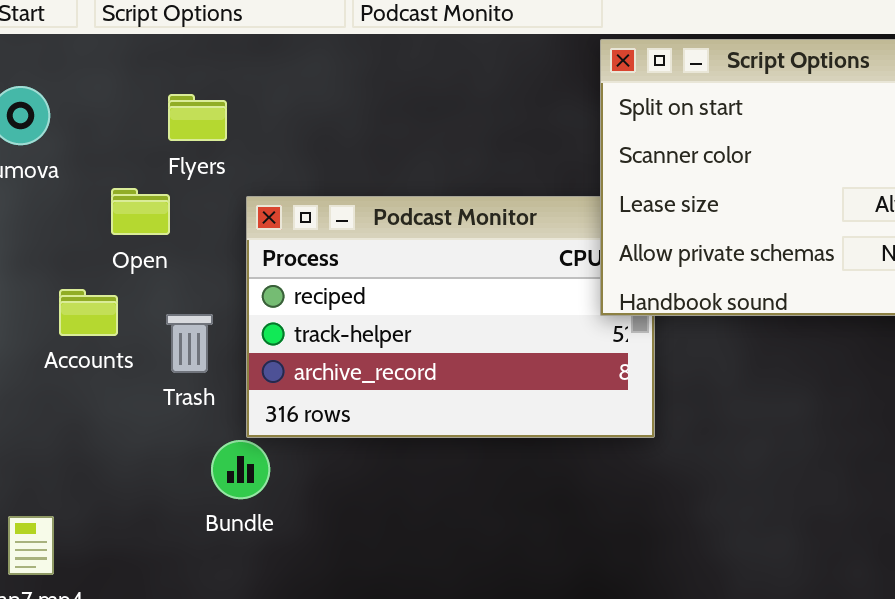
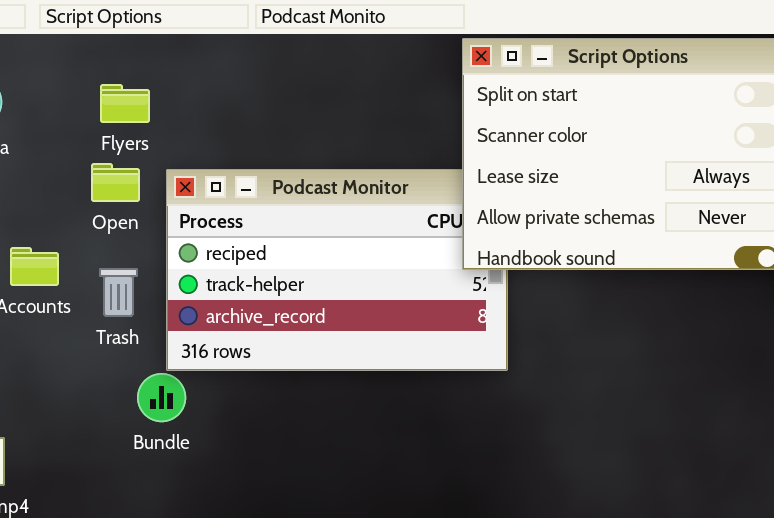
Open: [111,188,170,235] -> [91,163,140,202], moved

